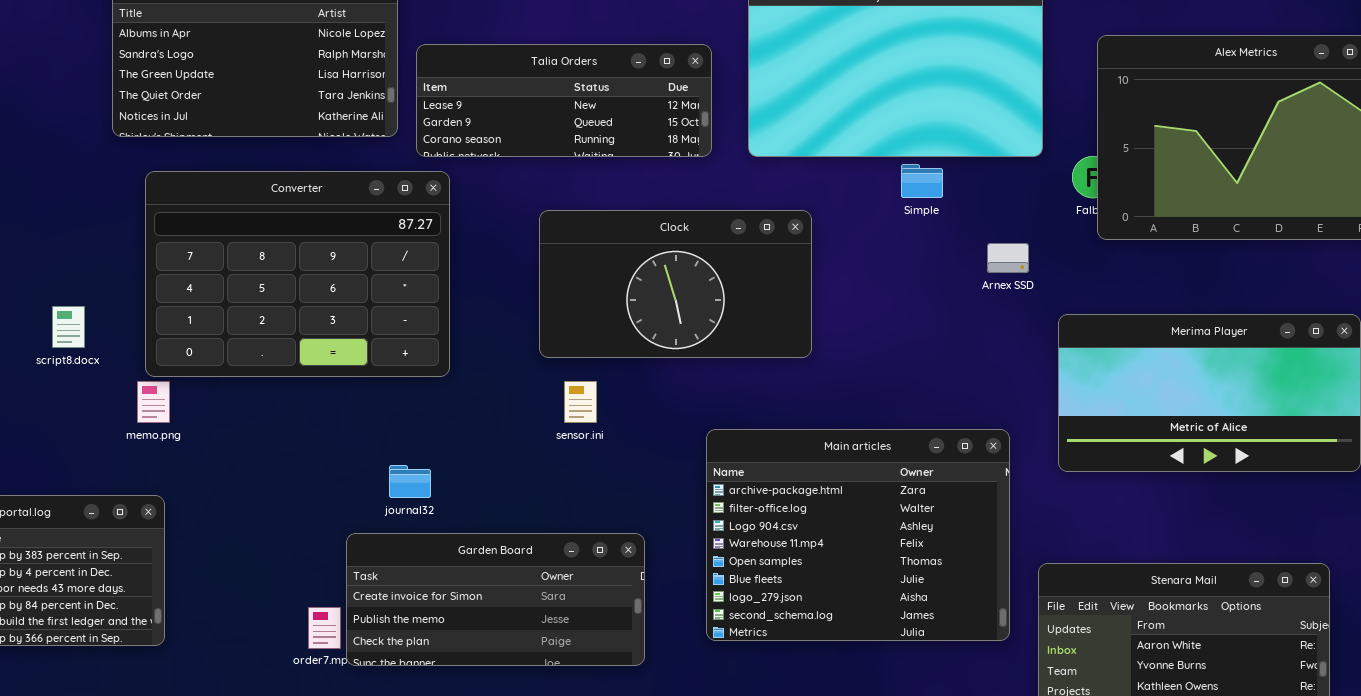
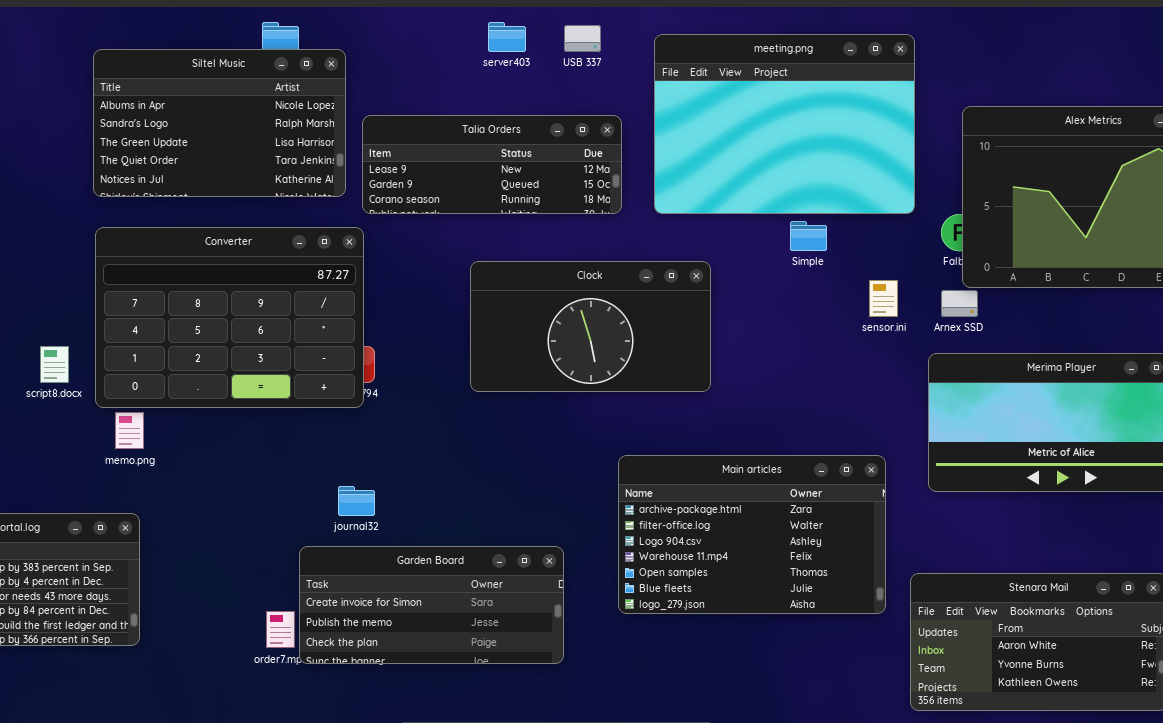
Converter: [145,171,450,377] -> [95,227,364,408], moved
Arnex SSD: [987,243,1029,273] -> [941,290,978,317], moved
sensor.ini: [564,381,597,423] -> [869,280,898,317], moved
Main articles: [706,429,1010,641] -> [618,455,886,614], resized

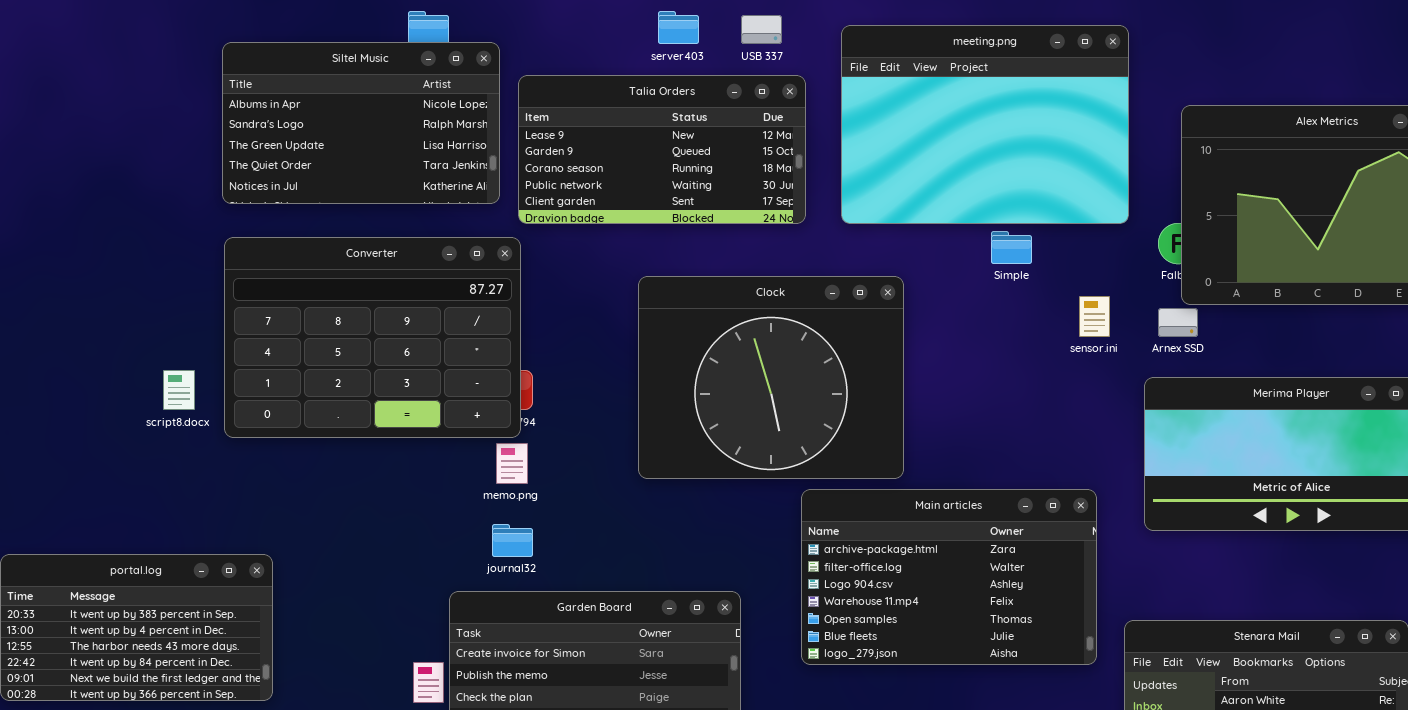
Talia Orders: [362,115,622,214] -> [518,75,806,224], resized
Clock: [470,261,711,392] -> [638,276,904,479], resized
memo.png: [115,412,144,449] -> [496,443,528,484], moved

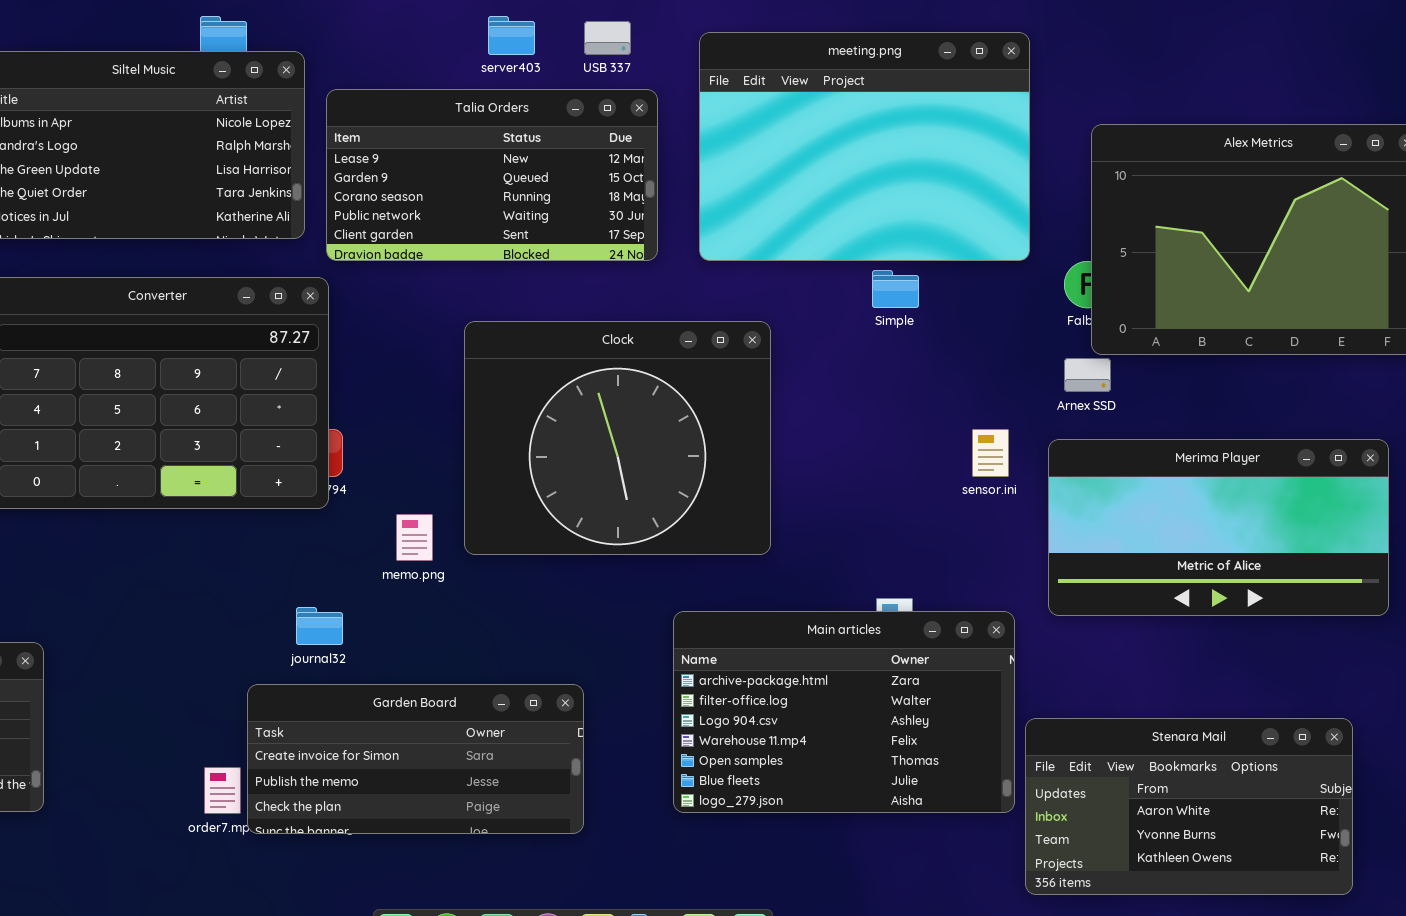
sensor.ini: [1079,296,1110,337] -> [972,429,1009,477], moved
memo.png: [496,443,528,484] -> [396,514,433,561], moved
Main articles: [801,489,1097,665] -> [673,611,1015,813], moved

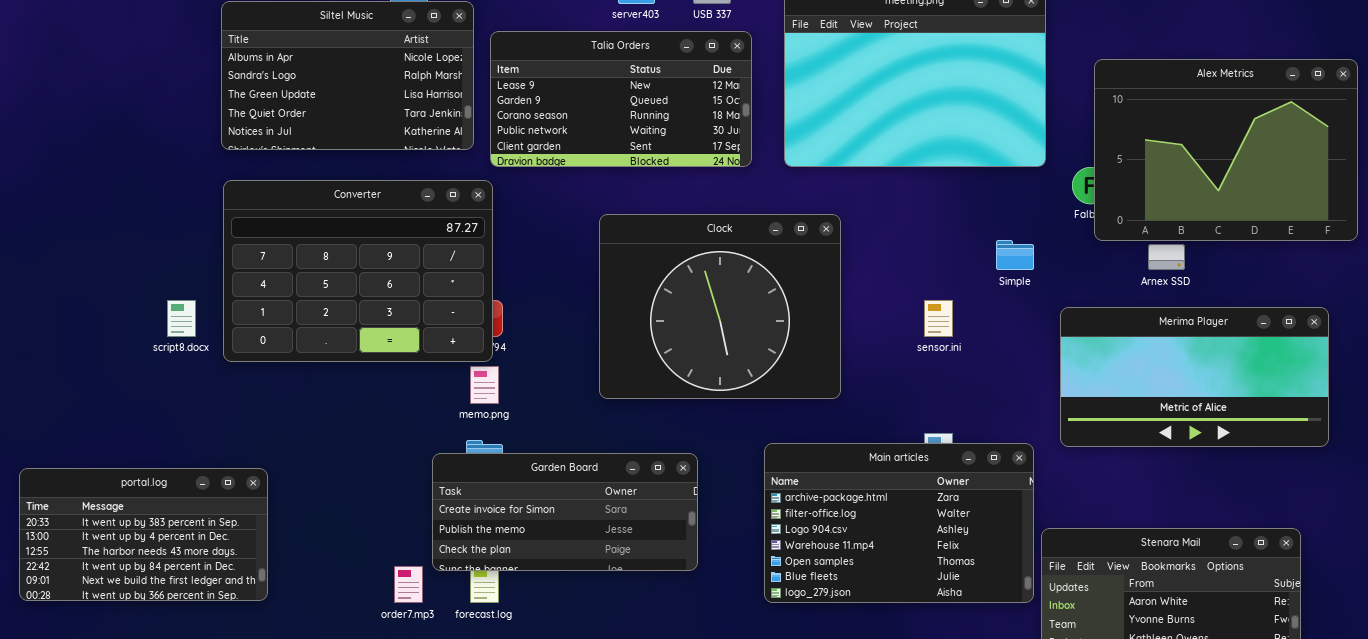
Simple: [872,270,919,308] -> [996,240,1034,270], moved
Arnex SSD: [1064,358,1111,392] -> [1148,244,1185,270], moved
sensor.ini: [972,429,1009,477] -> [924,300,953,337], moved
memo.png: [396,514,433,561] -> [470,366,499,404], moved
Garden Board: [247,684,584,834] -> [432,453,698,571], moved

